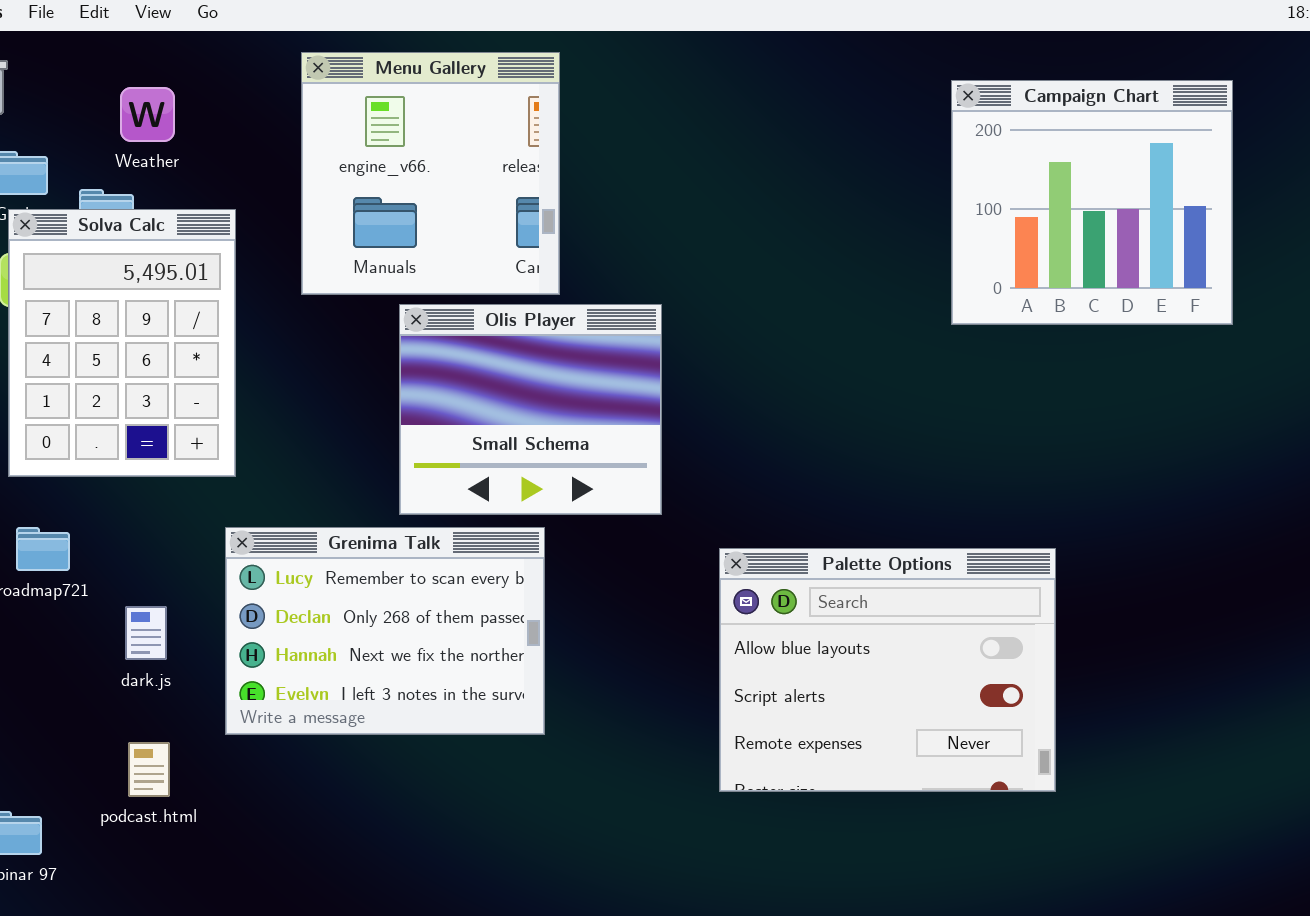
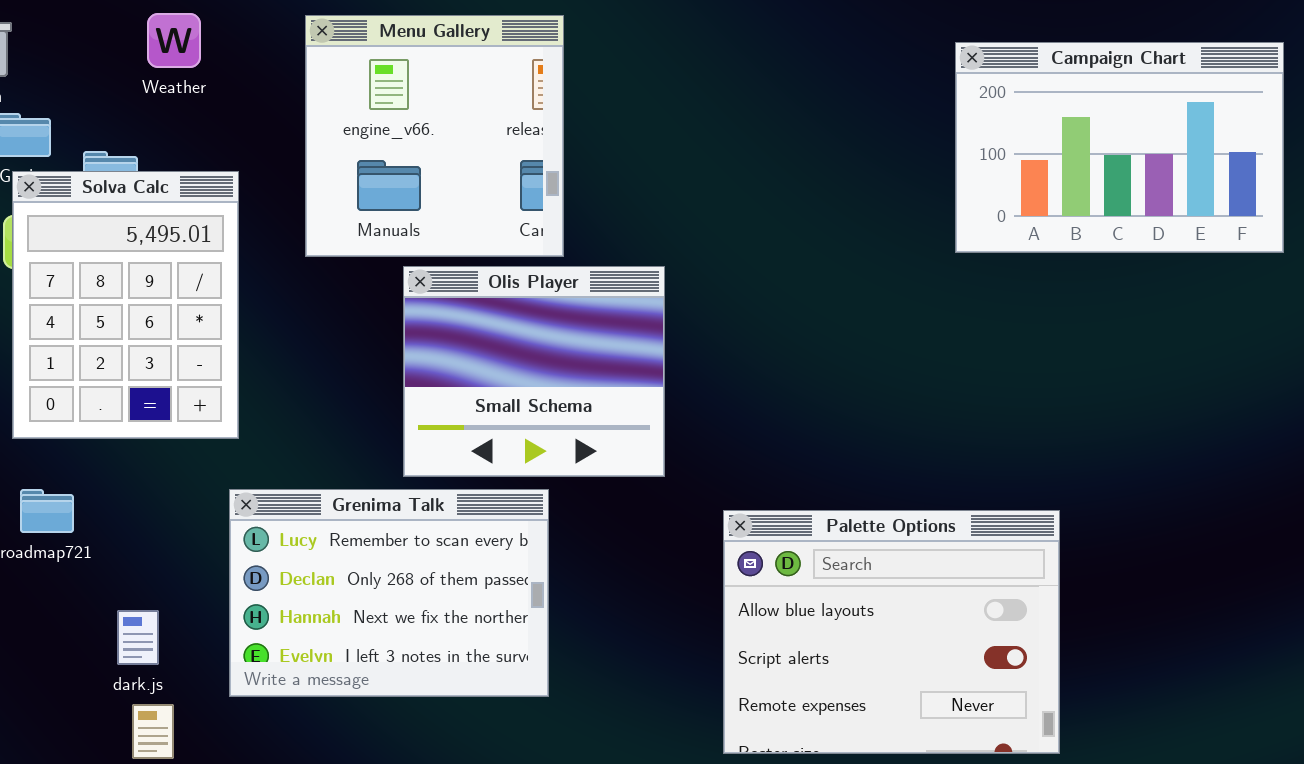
Campaign Chart: [951,80,1233,325] -> [955,42,1284,253], resized
Weather: [120,87,175,142] -> [147,13,201,68], moved
dark.js: [125,606,167,660] -> [117,610,159,665], moved

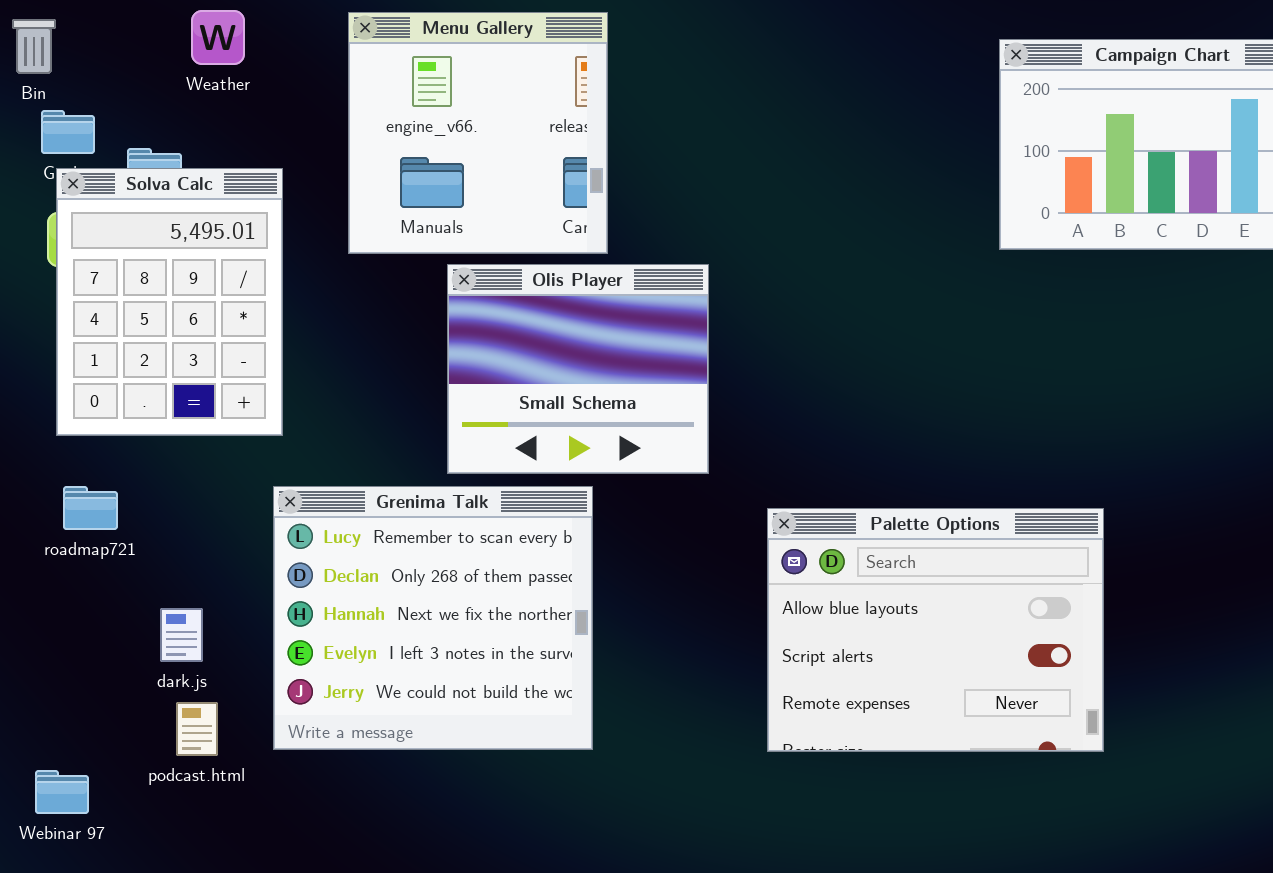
Grenima Talk: [229,489,549,697] -> [273,486,593,750], resized

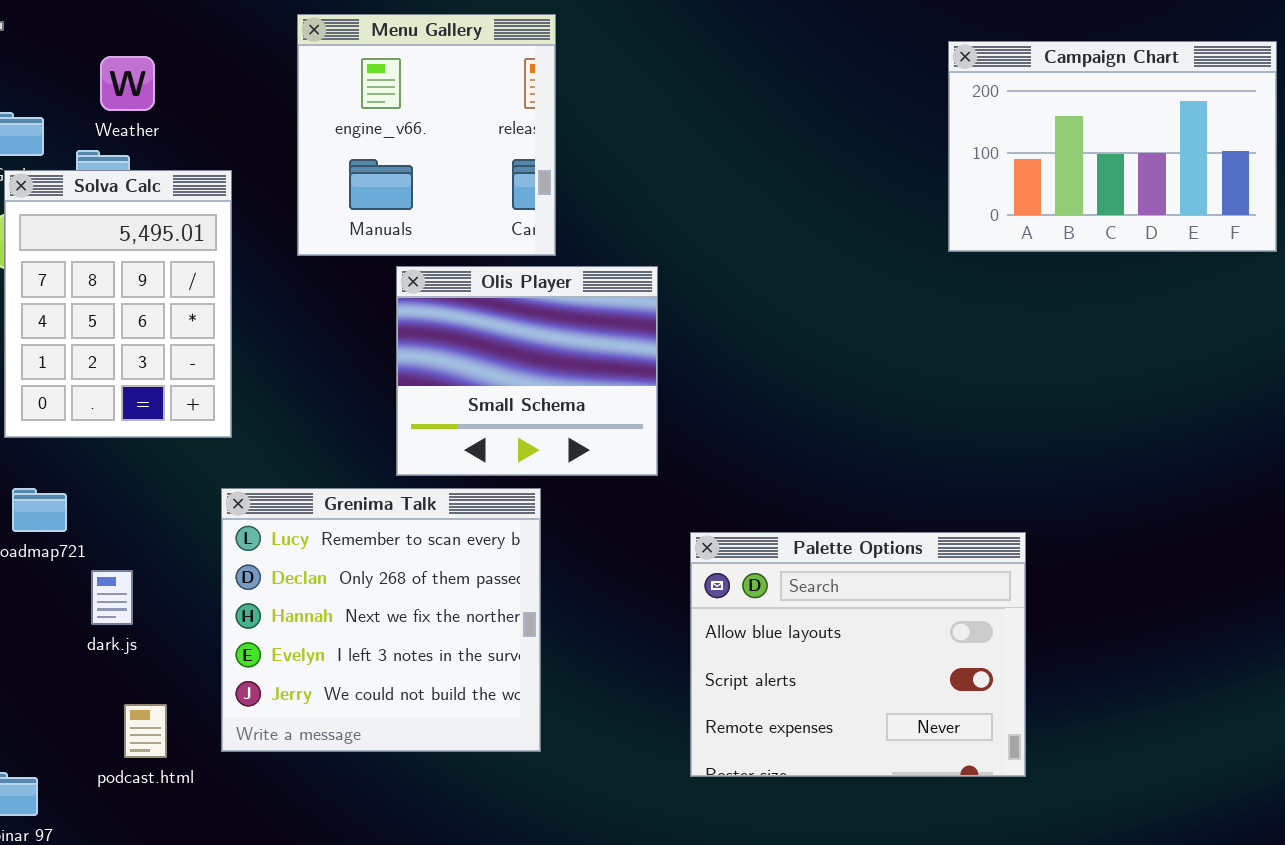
Weather: [191,10,245,65] -> [100,56,155,111], moved
Palette Options: [767,508,1104,752] -> [690,532,1026,777], moved
dark.js: [160,608,203,662] -> [91,570,133,625], moved

